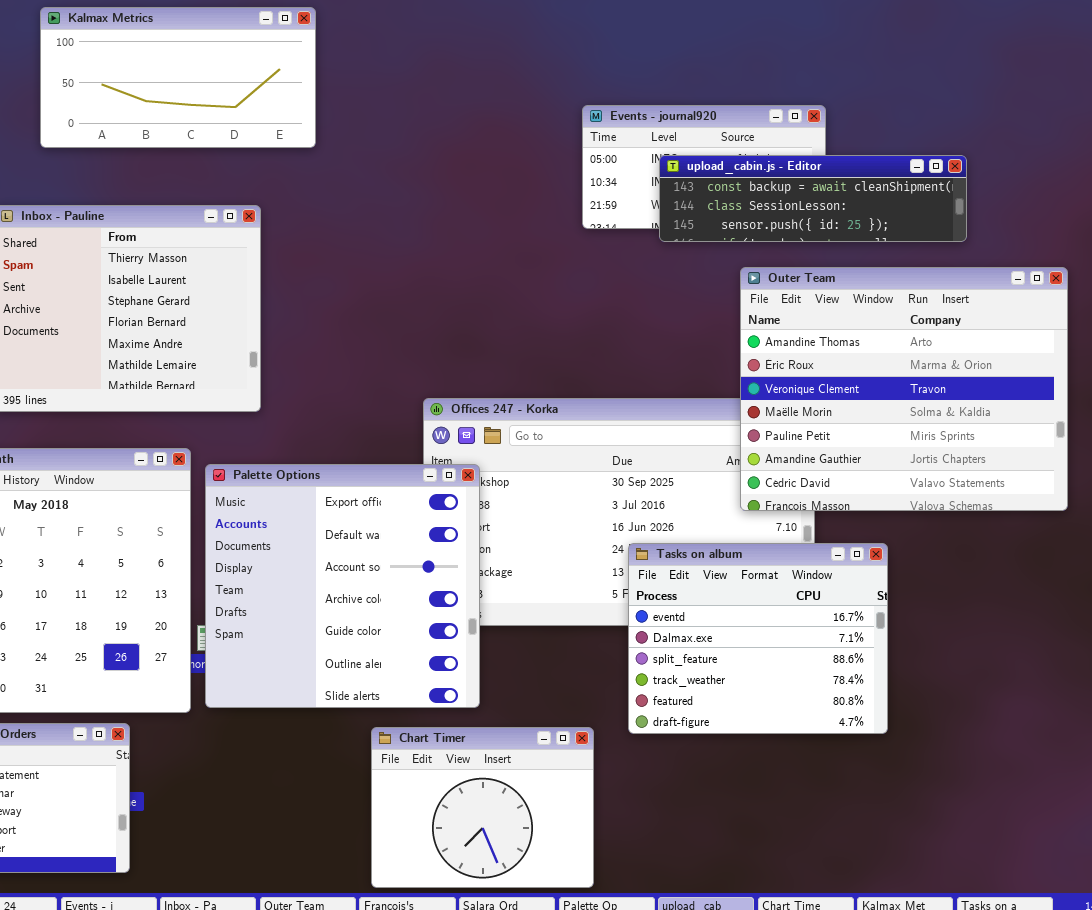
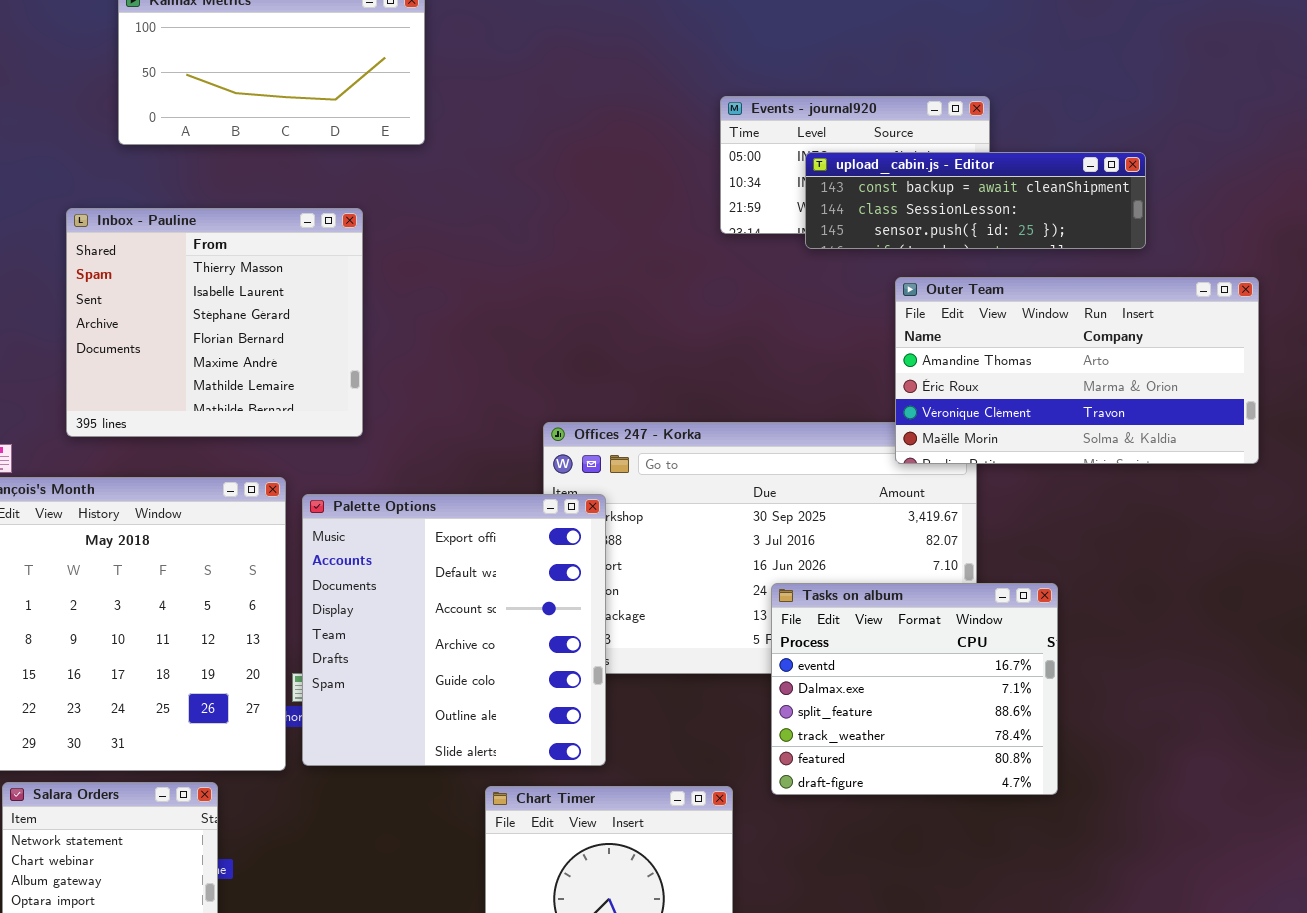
Outer Team: [740,267,1068,511] -> [895,277,1259,464], resized

